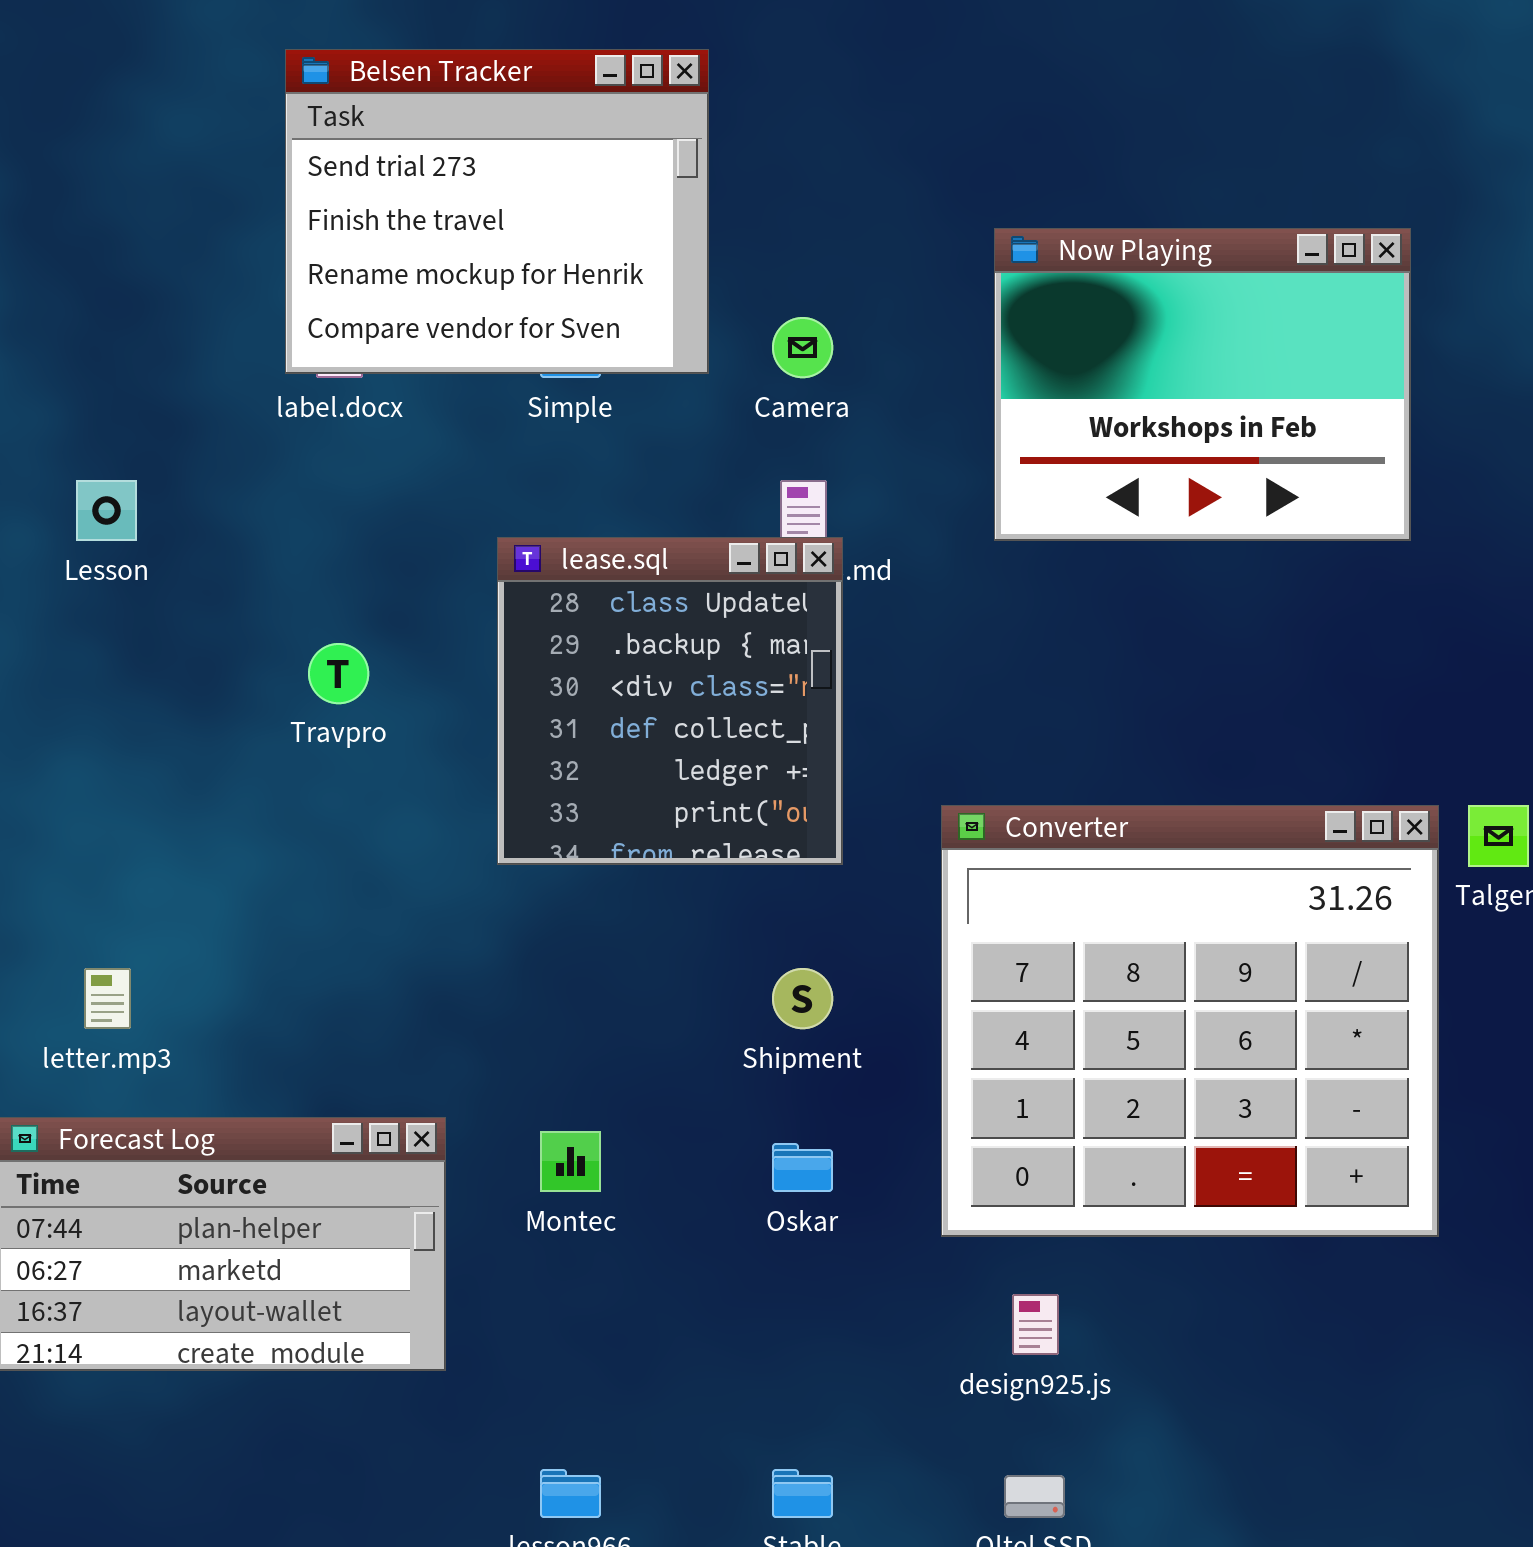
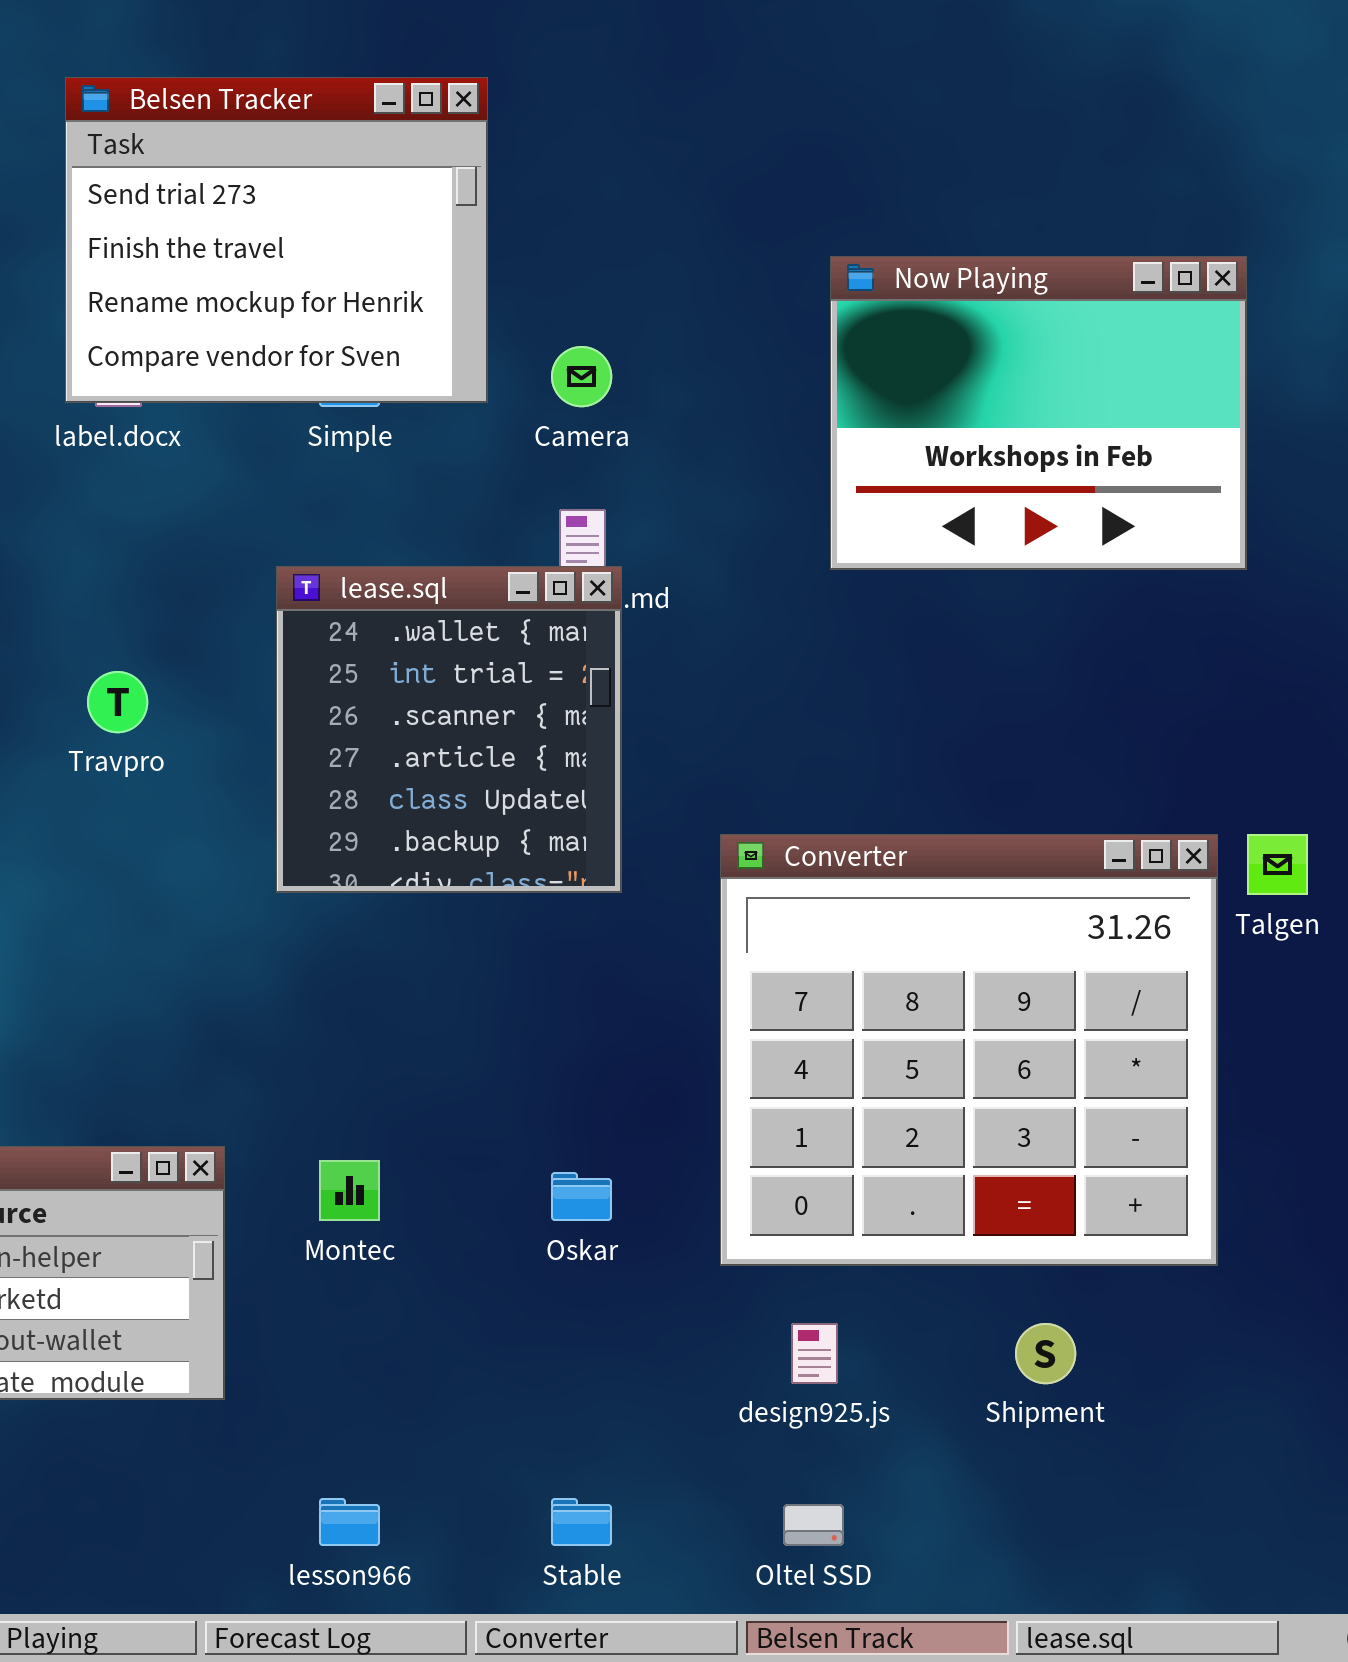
Now Playing: [994,228,1411,541] -> [830,256,1247,570], moved
lease.sql: [497,537,843,865] -> [276,566,622,893], scrolled up 4 rows
Shipment: [772,968,833,1029] -> [1015,1323,1076,1384], moved

